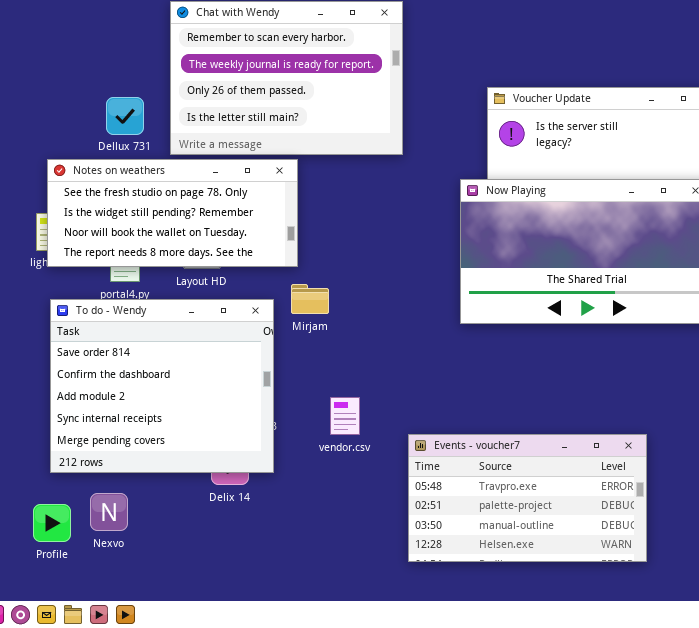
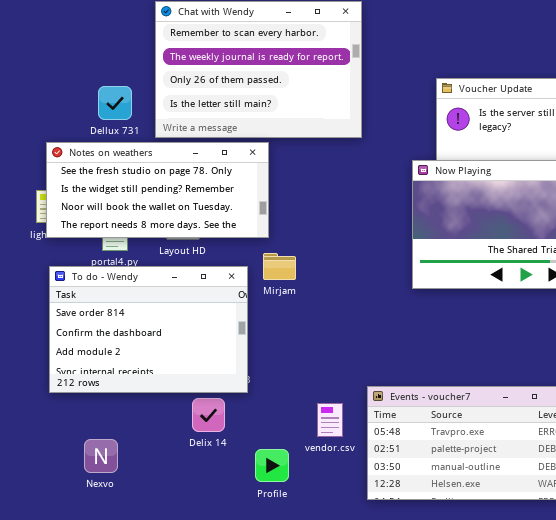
To do - Wendy: [50,299,274,473] -> [49,266,248,393], resized
vendor.csv: [330,397,360,435] -> [317,403,343,437], moved
Profile: [33,504,71,542] -> [255,449,289,482], moved

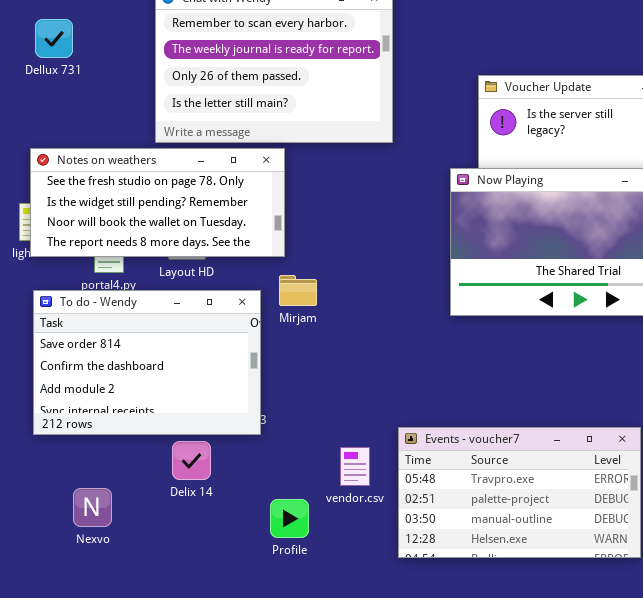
Dellux 731: [98,86,132,120] -> [35,19,73,58], moved
Delix 14: [192,398,225,432] -> [172,441,211,480], moved

